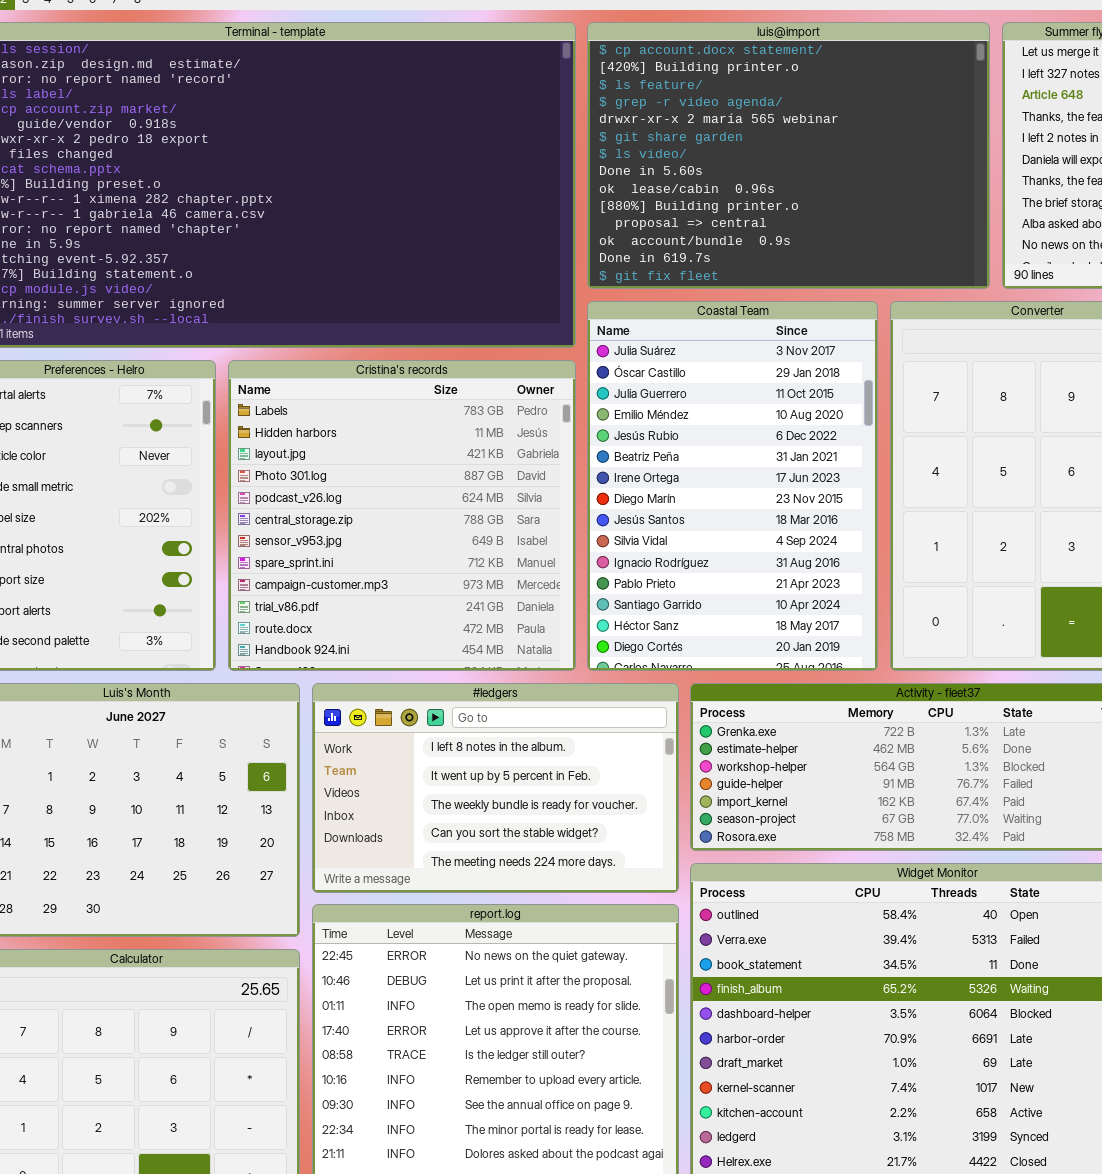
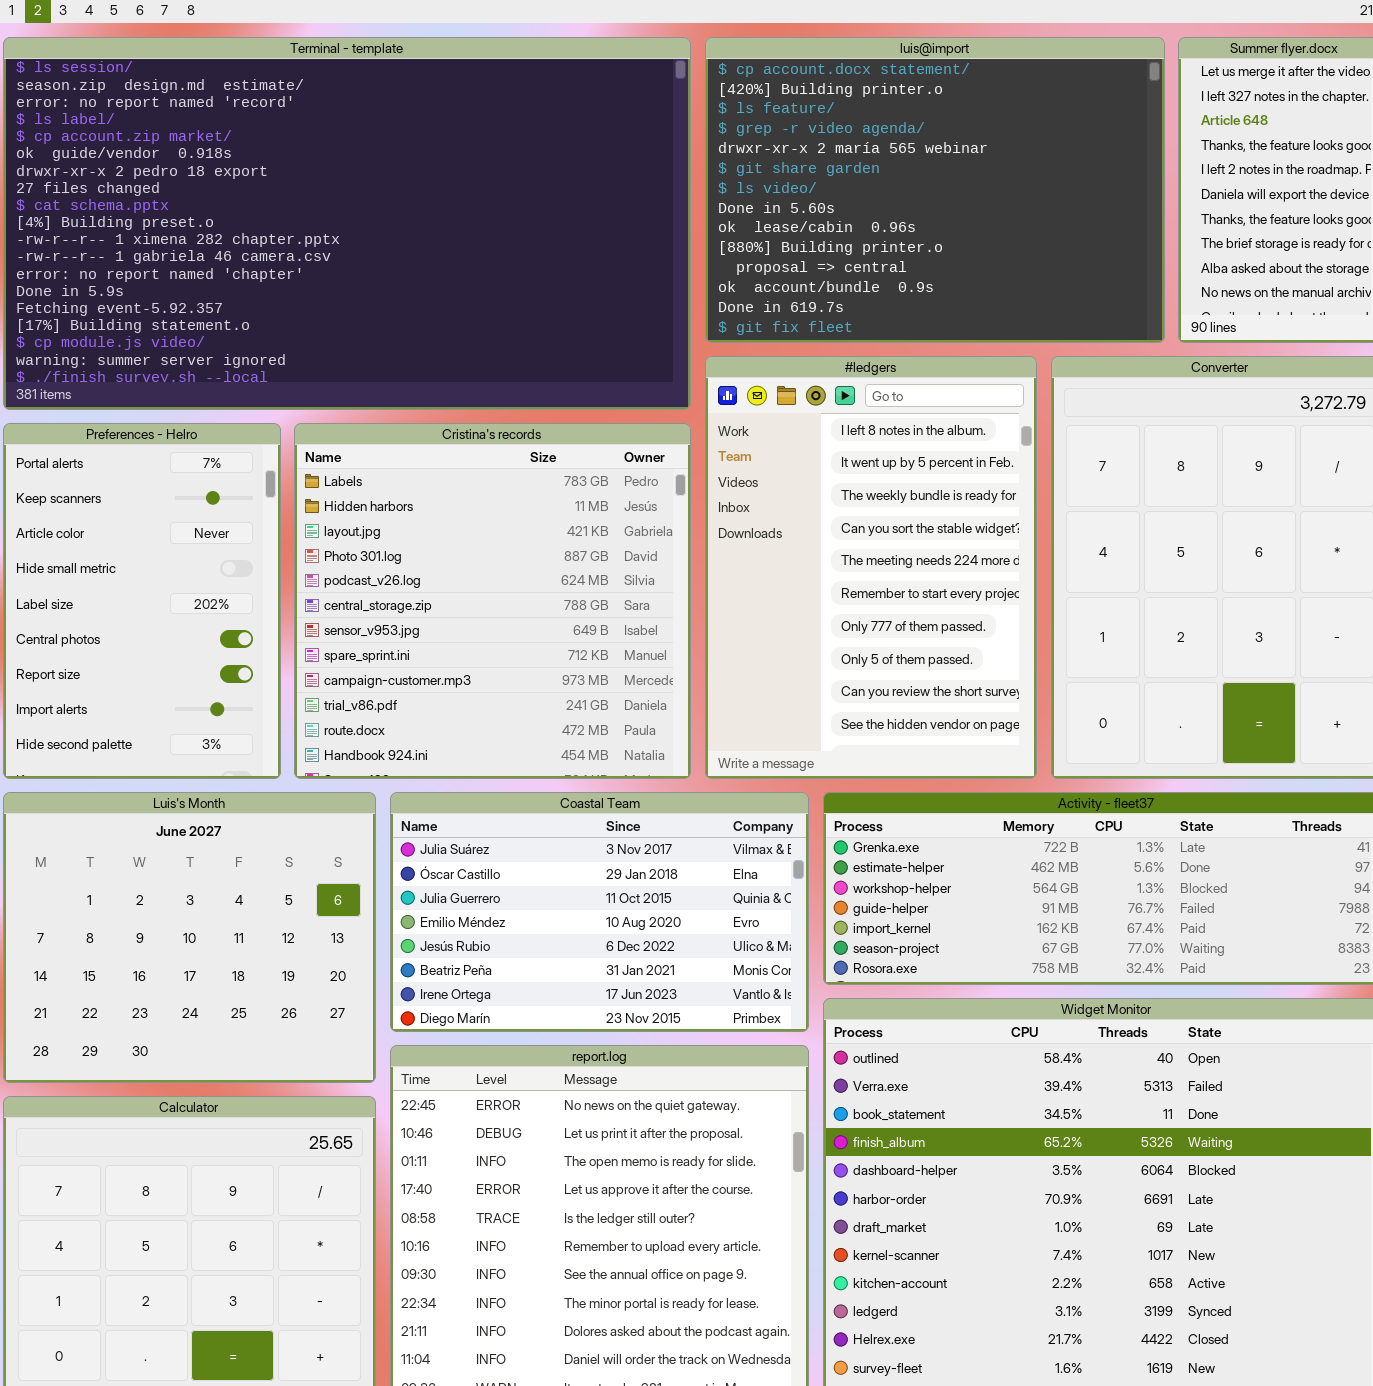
Coastal Team: [587,301,878,671] -> [390,792,809,1032], moved, resized
#ledgers: [312,683,679,893] -> [705,356,1037,779], moved, resized

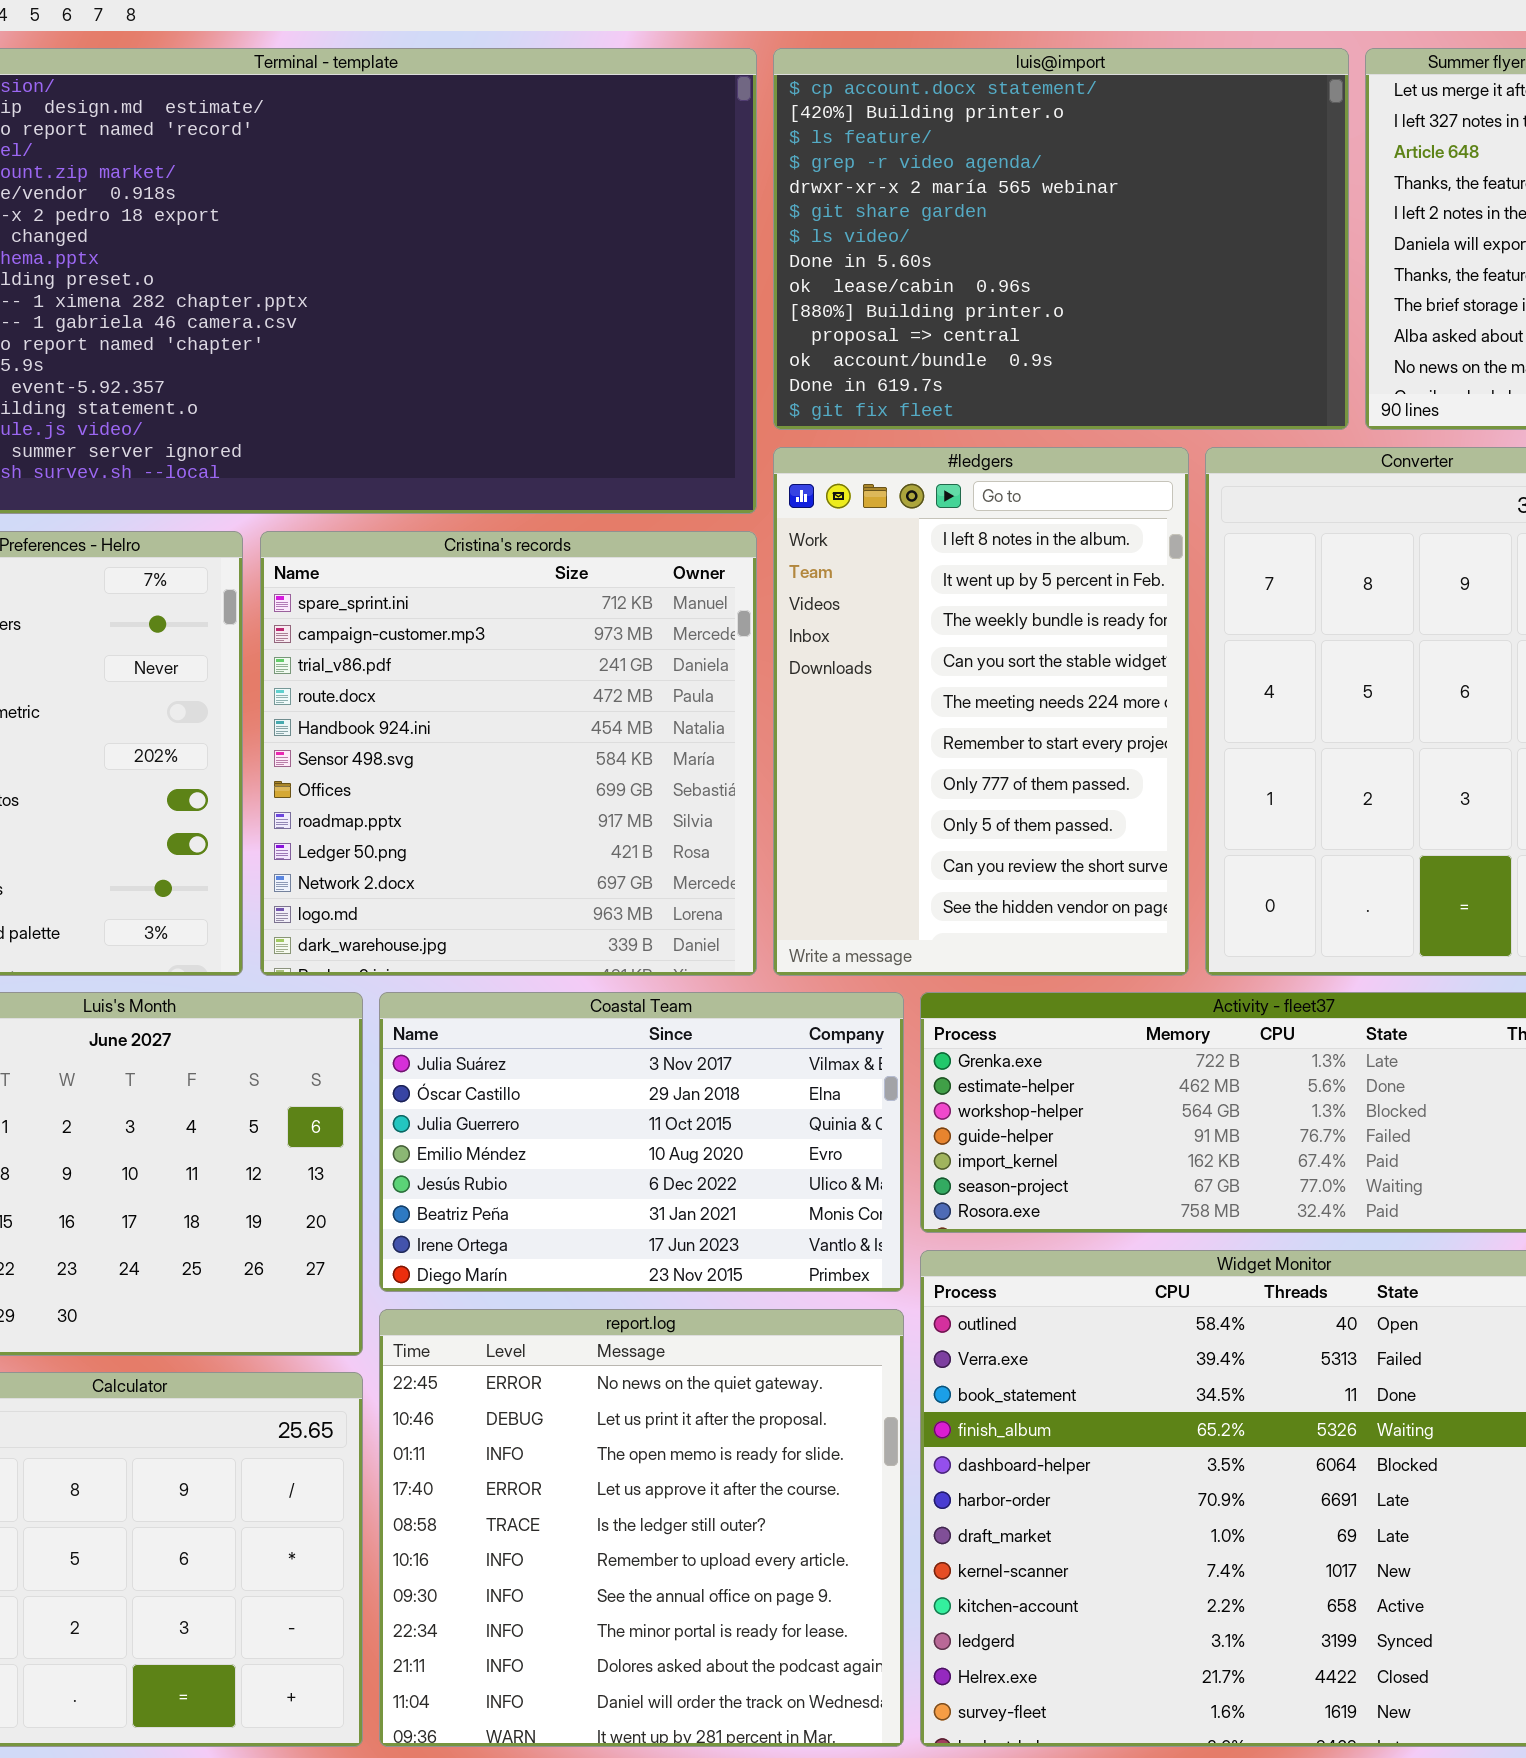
Cristina's records: [294,423,691,779] -> [260,531,757,976], scrolled down 7 rows

